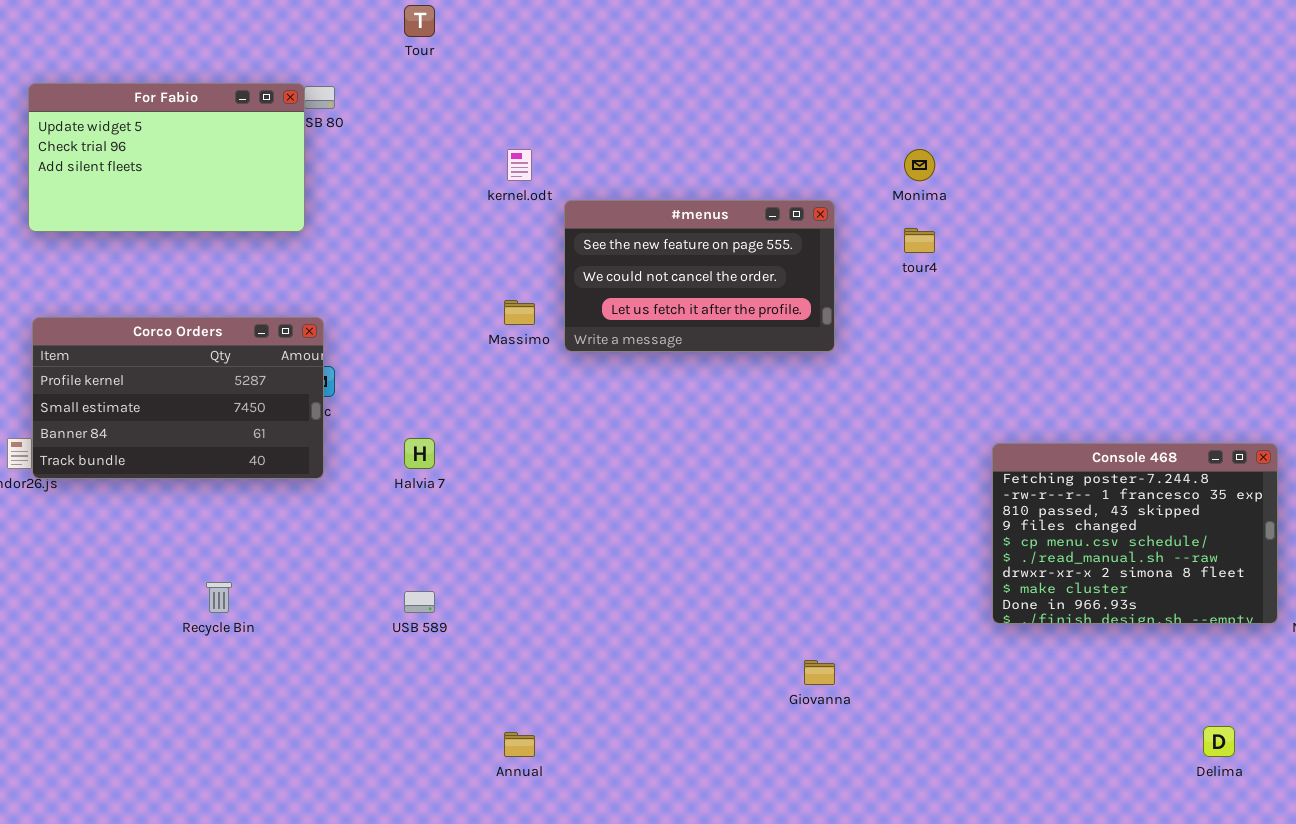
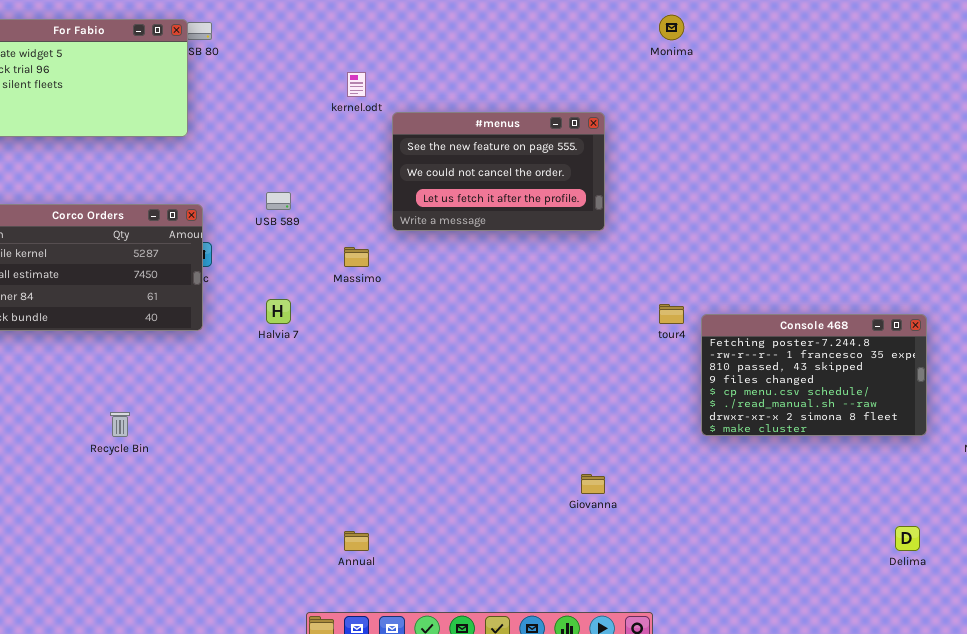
Monima: [904,149,935,181] -> [659,15,684,40], moved
tour4: [904,228,935,253] -> [659,304,684,324], moved
Massimo: [504,300,535,325] -> [344,247,369,267], moved
Console 468: [992,443,1278,624] -> [701,314,927,436], moved, resized
USB 589: [404,591,435,613] -> [266,192,291,210], moved

